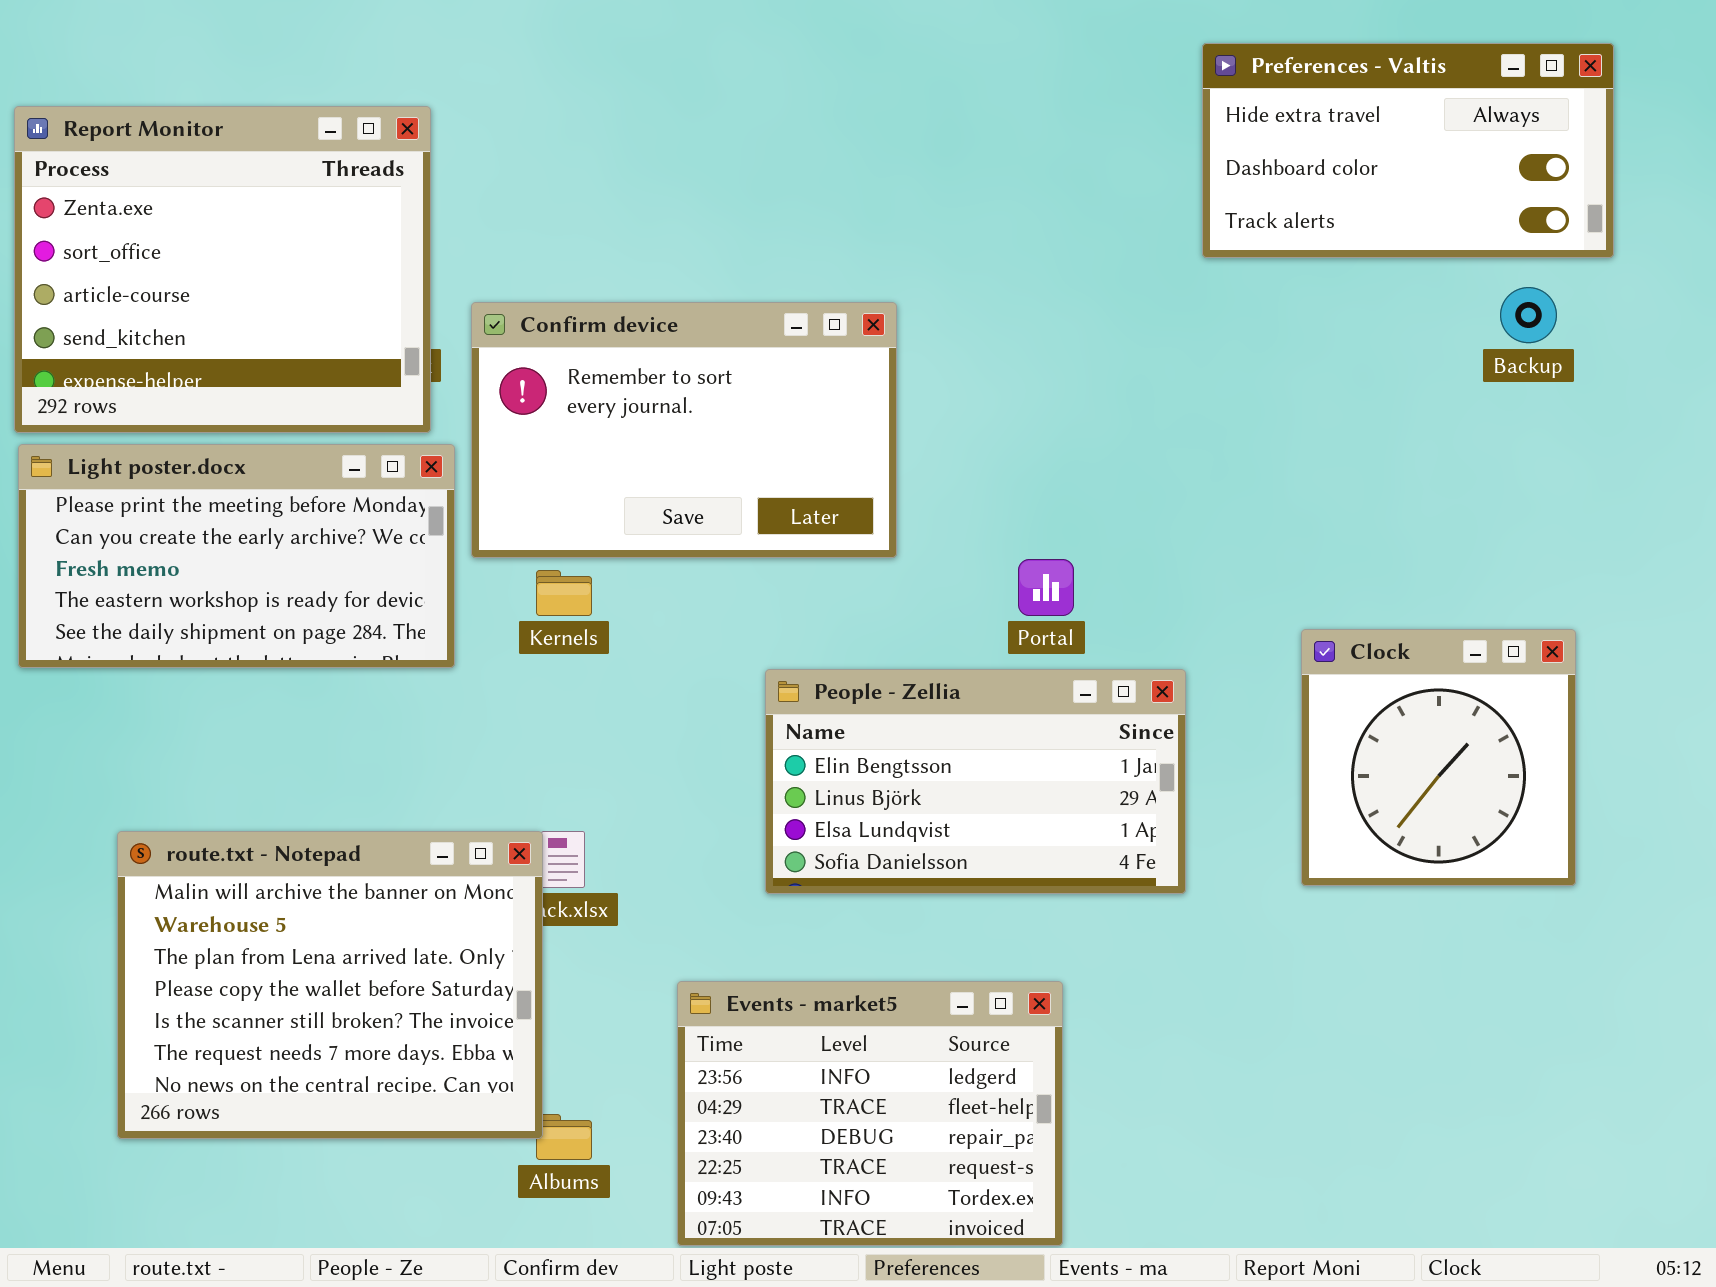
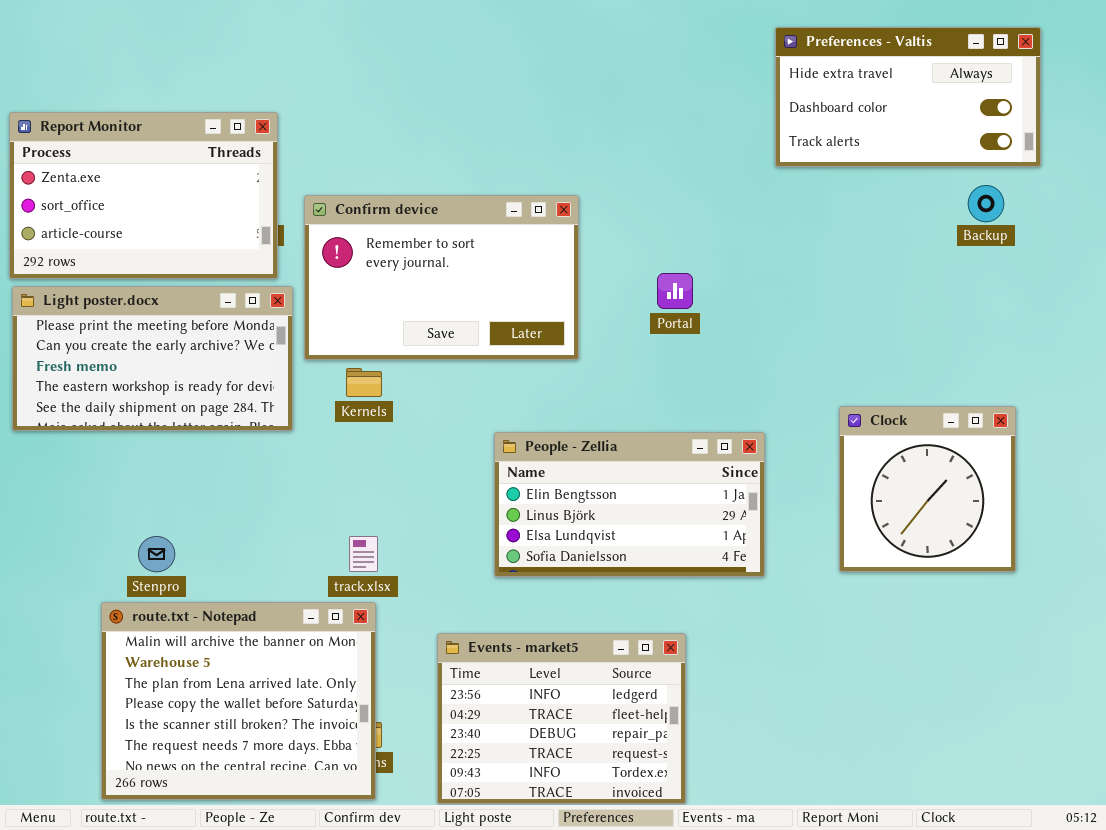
Report Monitor: [14,106,431,433] -> [9,112,278,279], resized
Portal: [1018,559,1074,616] -> [657,273,693,309], moved
route.txt - Notepad: [117,831,543,1139] -> [101,602,376,800], moved

